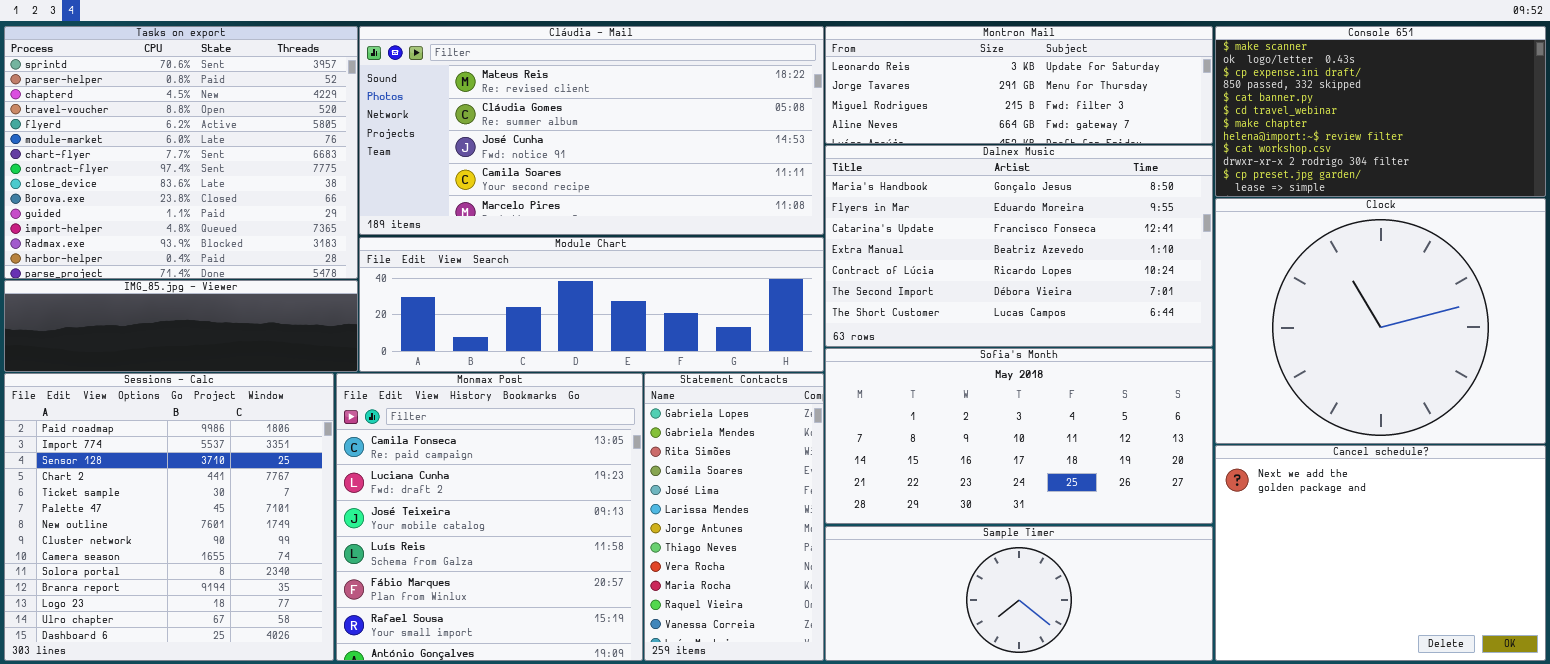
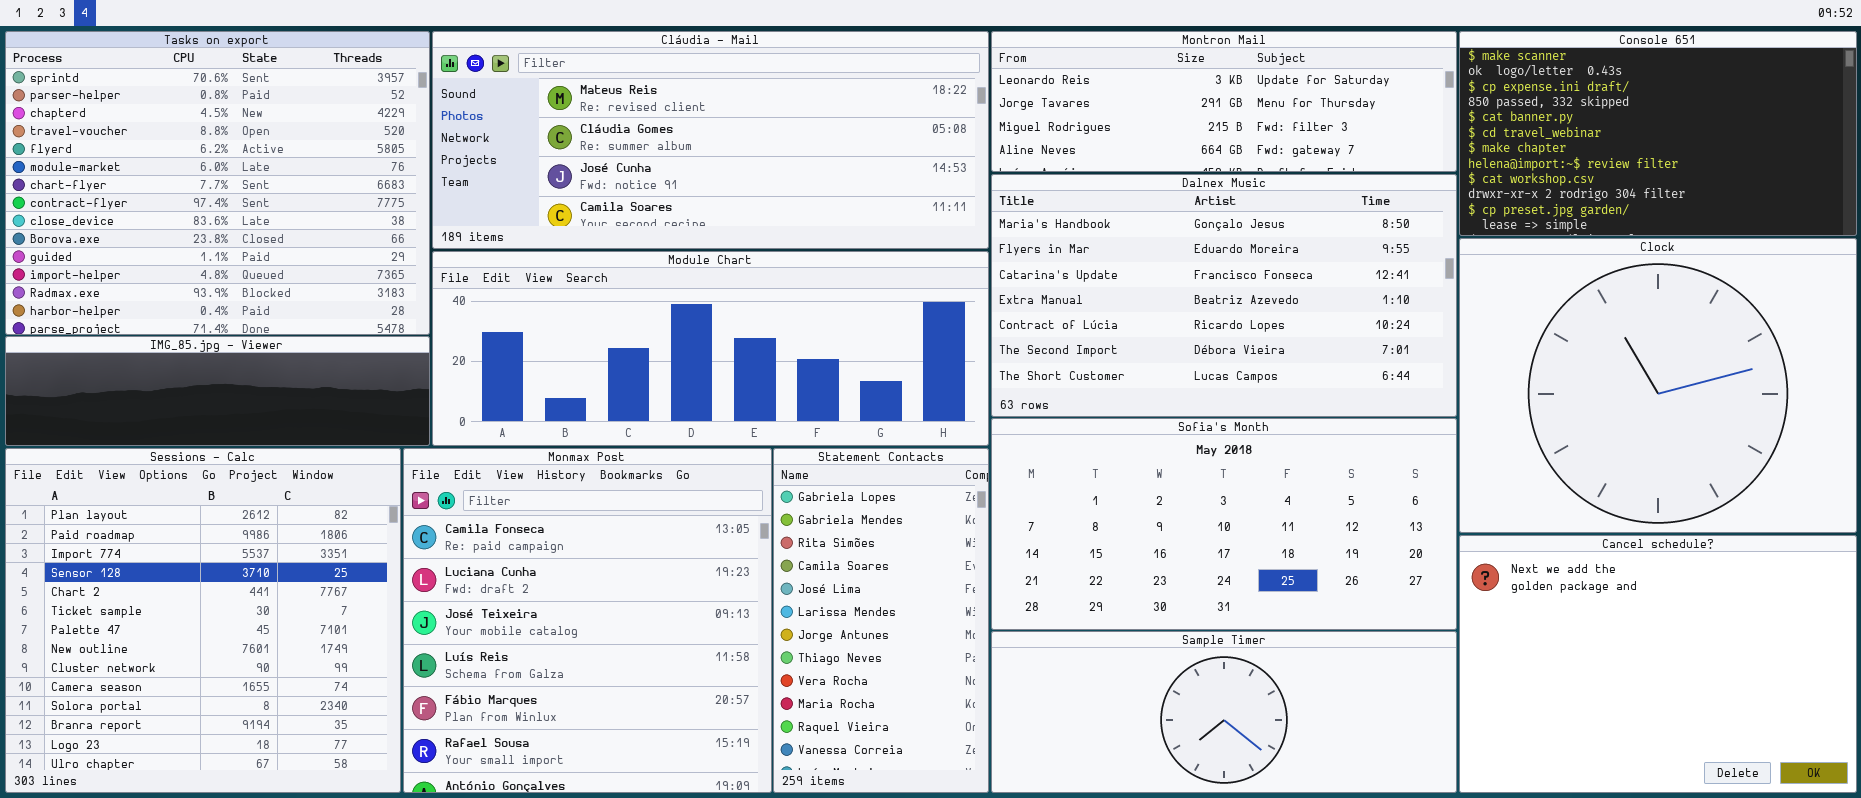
Cláudia - Mail: [359,26,824,235] -> [432,31,989,249], resized
Module Chart: [359,237,824,372] -> [432,251,989,446], resized
Sessions - Calc: [4,373,334,661] -> [5,448,401,793], scrolled up 1 row

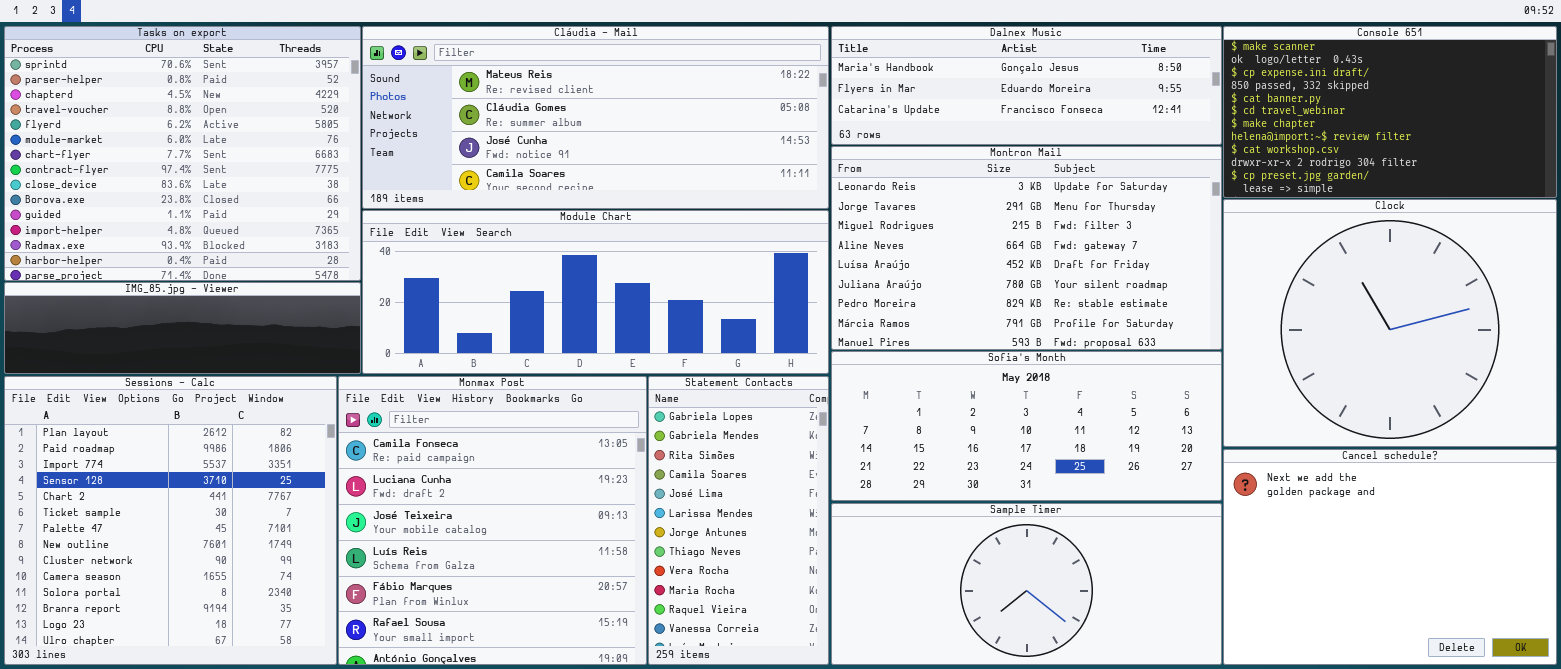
Montron Mail: [991,31,1457,172] -> [831,146,1222,350], moved, resized
Dalnex Music: [991,174,1457,417] -> [831,26,1222,145], moved, resized
Sofia's Month: [991,418,1457,630] -> [831,351,1222,501], resized
Sample Timer: [991,631,1457,793] -> [831,503,1222,665], resized

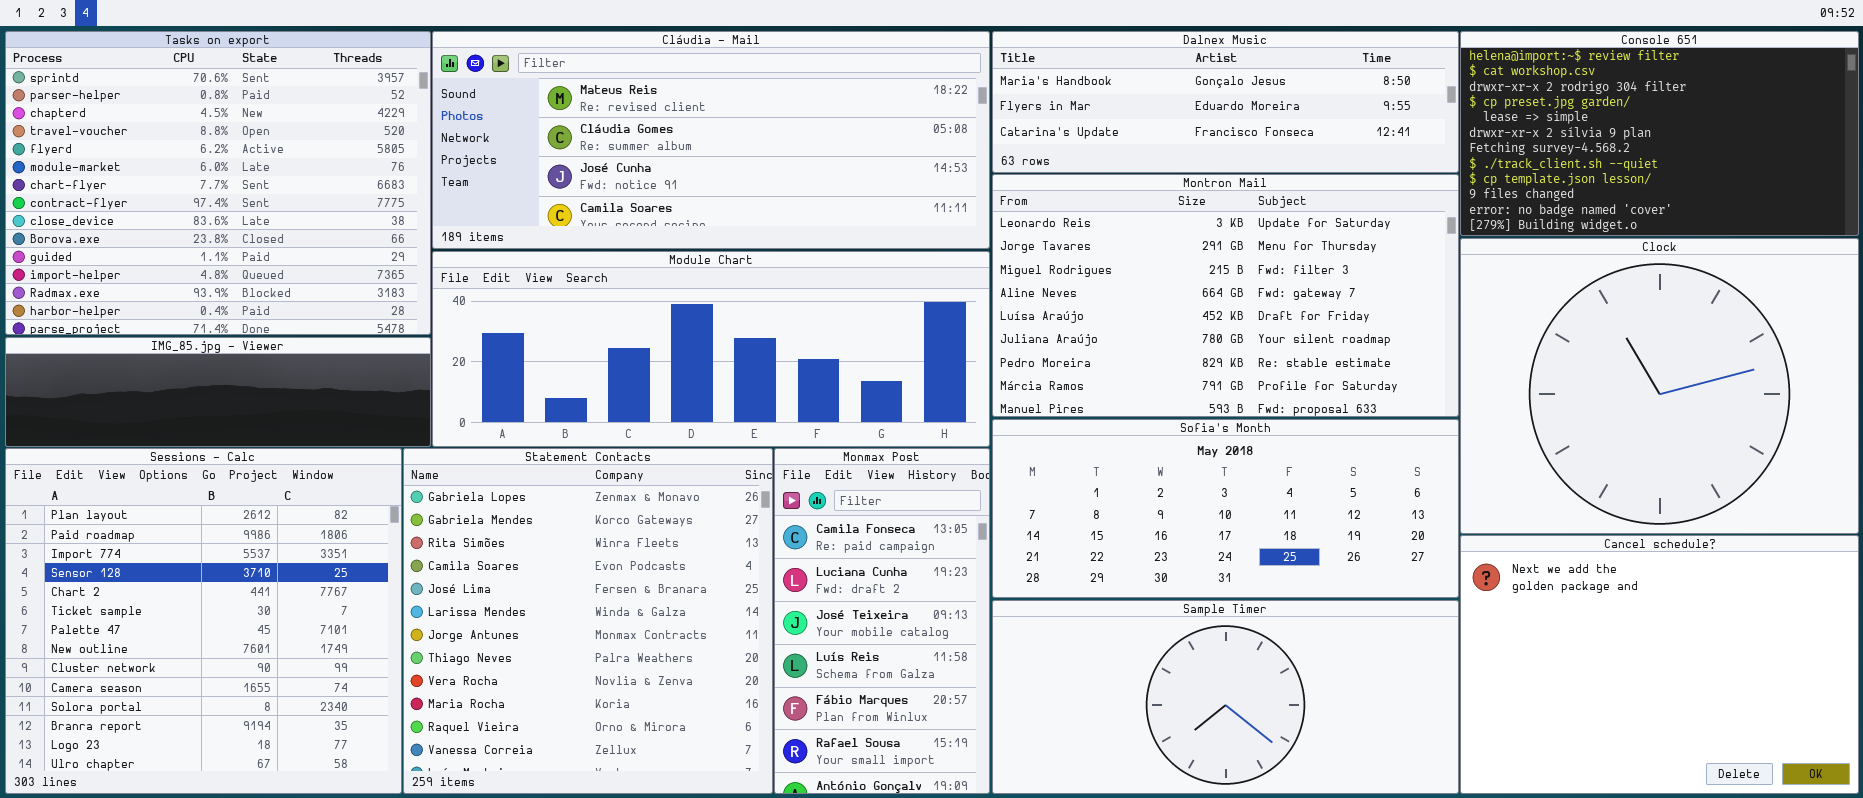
Console 651: [1223,26,1557,198] -> [1460,31,1859,236], scrolled down 7 rows
Monmax Post: [338,376,647,665] -> [774,448,990,794], moved, resized
Statement Contacts: [648,376,829,665] -> [403,448,773,794], moved, resized

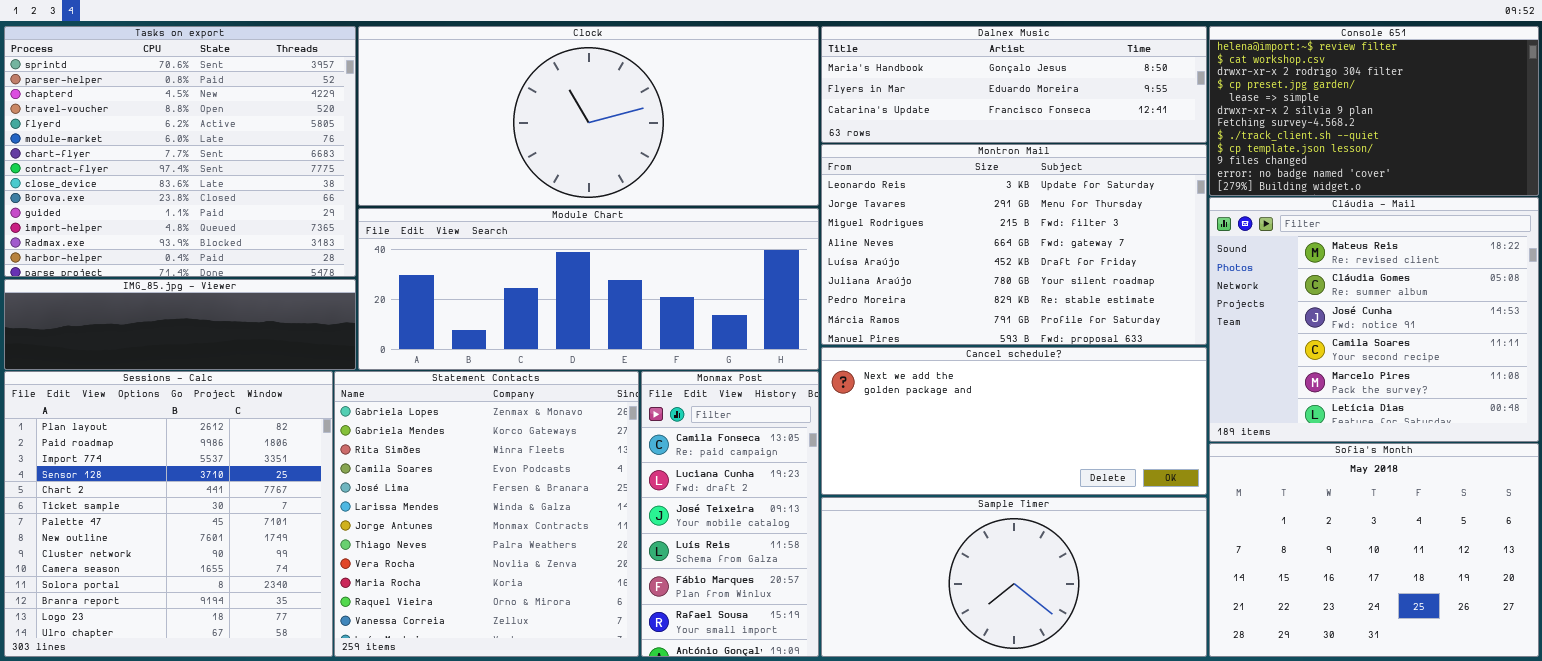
Cláudia - Mail: [432,31,990,249] -> [1209,197,1539,442], moved, resized
Clock: [1460,238,1859,534] -> [358,26,819,206], moved, resized
Sofia's Month: [992,419,1459,598] -> [1209,443,1539,657], moved, resized
Cancel schedule?: [1460,535,1859,794] -> [821,347,1207,495], moved, resized

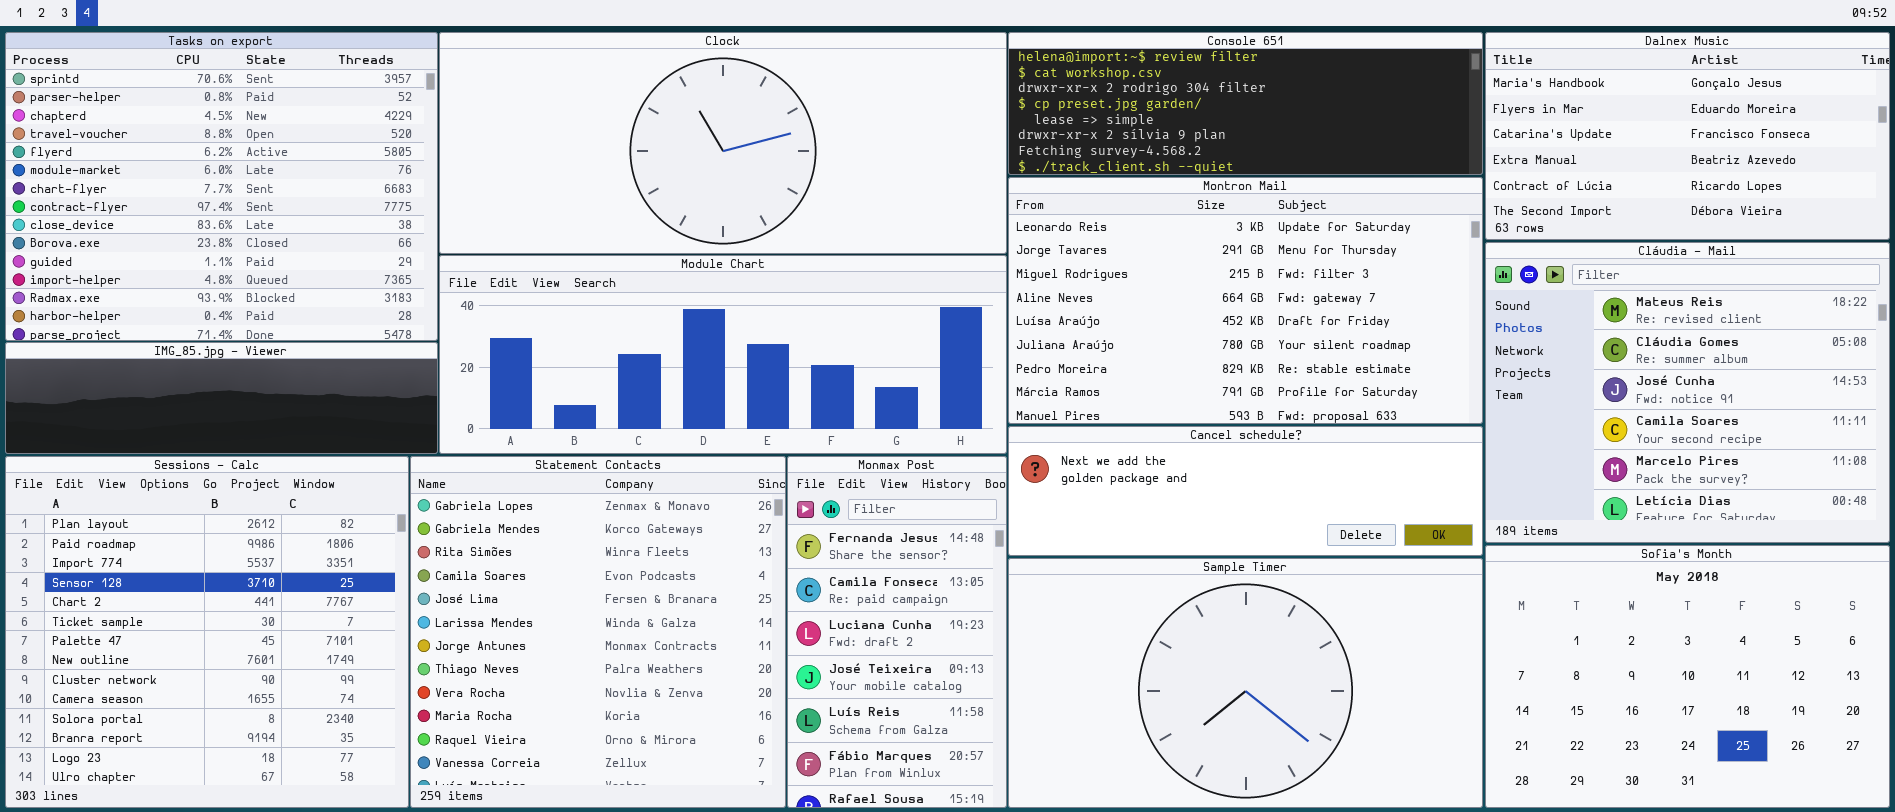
Dalnex Music: [821,26,1207,143] -> [1485,32,1890,240], moved, resized
Console 651: [1209,26,1539,196] -> [1008,32,1483,175], moved, resized
Cancel schedule?: [821,347,1207,495] -> [1008,426,1483,556], resized
Monmax Post: [641,371,819,657] -> [787,456,1007,808], scrolled up 1 row
Sample Timer: [821,497,1207,657] -> [1008,558,1483,808], resized

